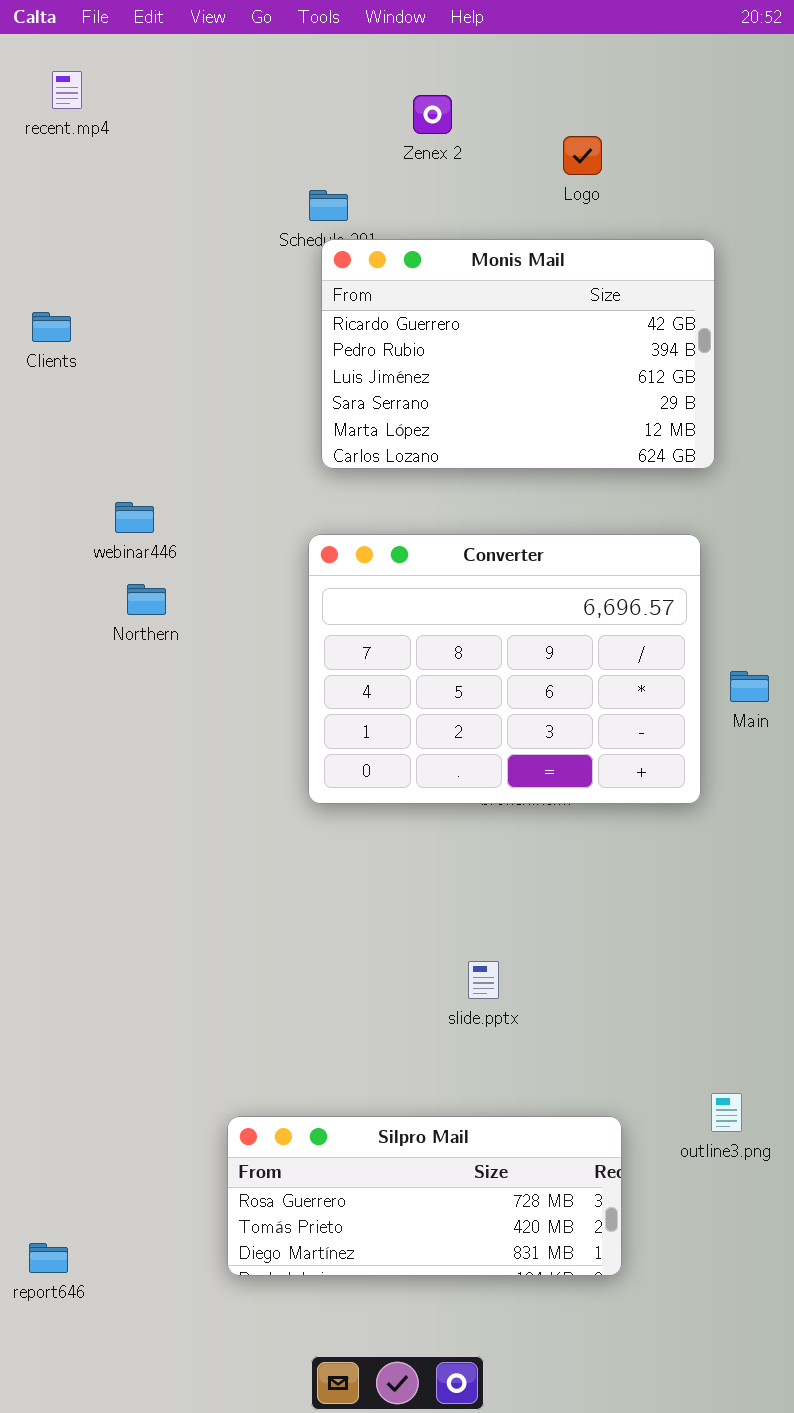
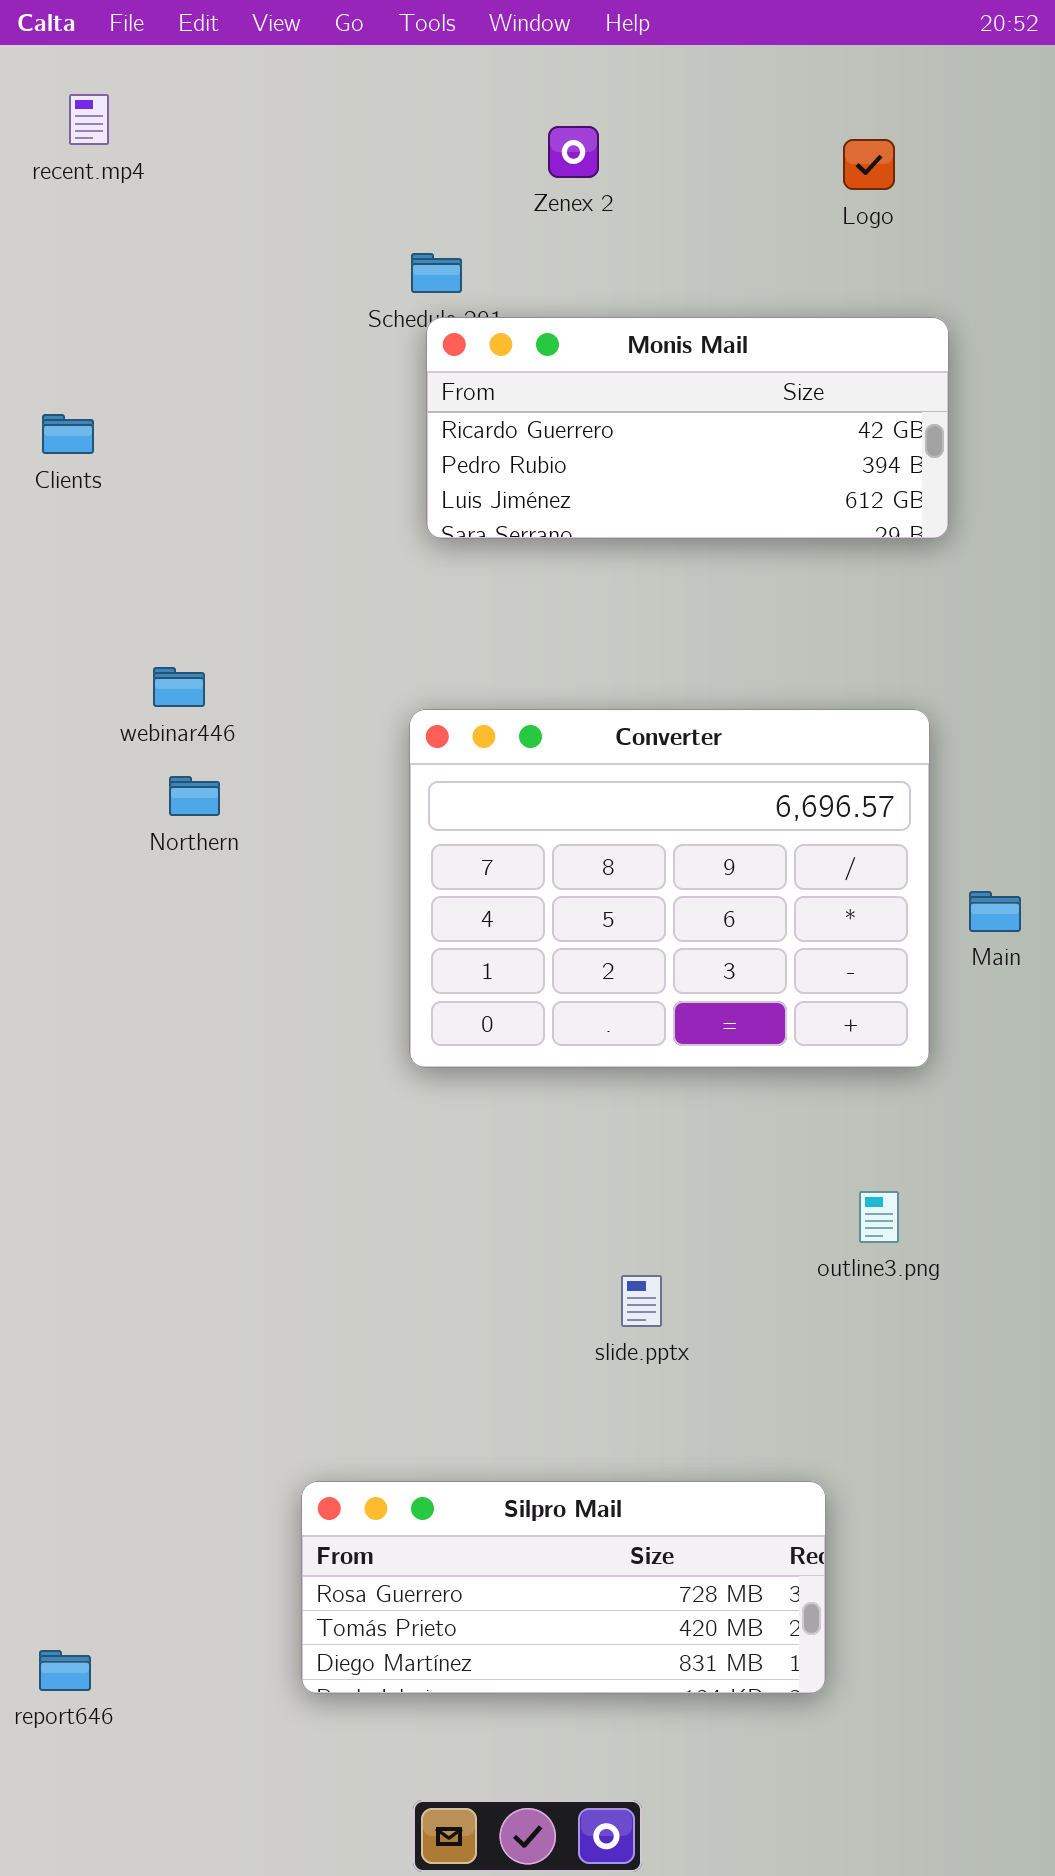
Logo: [563,136,602,175] -> [843,139,895,190], moved
Monis Mail: [321,239,715,469] -> [426,317,949,539], resized
outline3.png: [711,1093,742,1132] -> [859,1191,899,1243], moved

